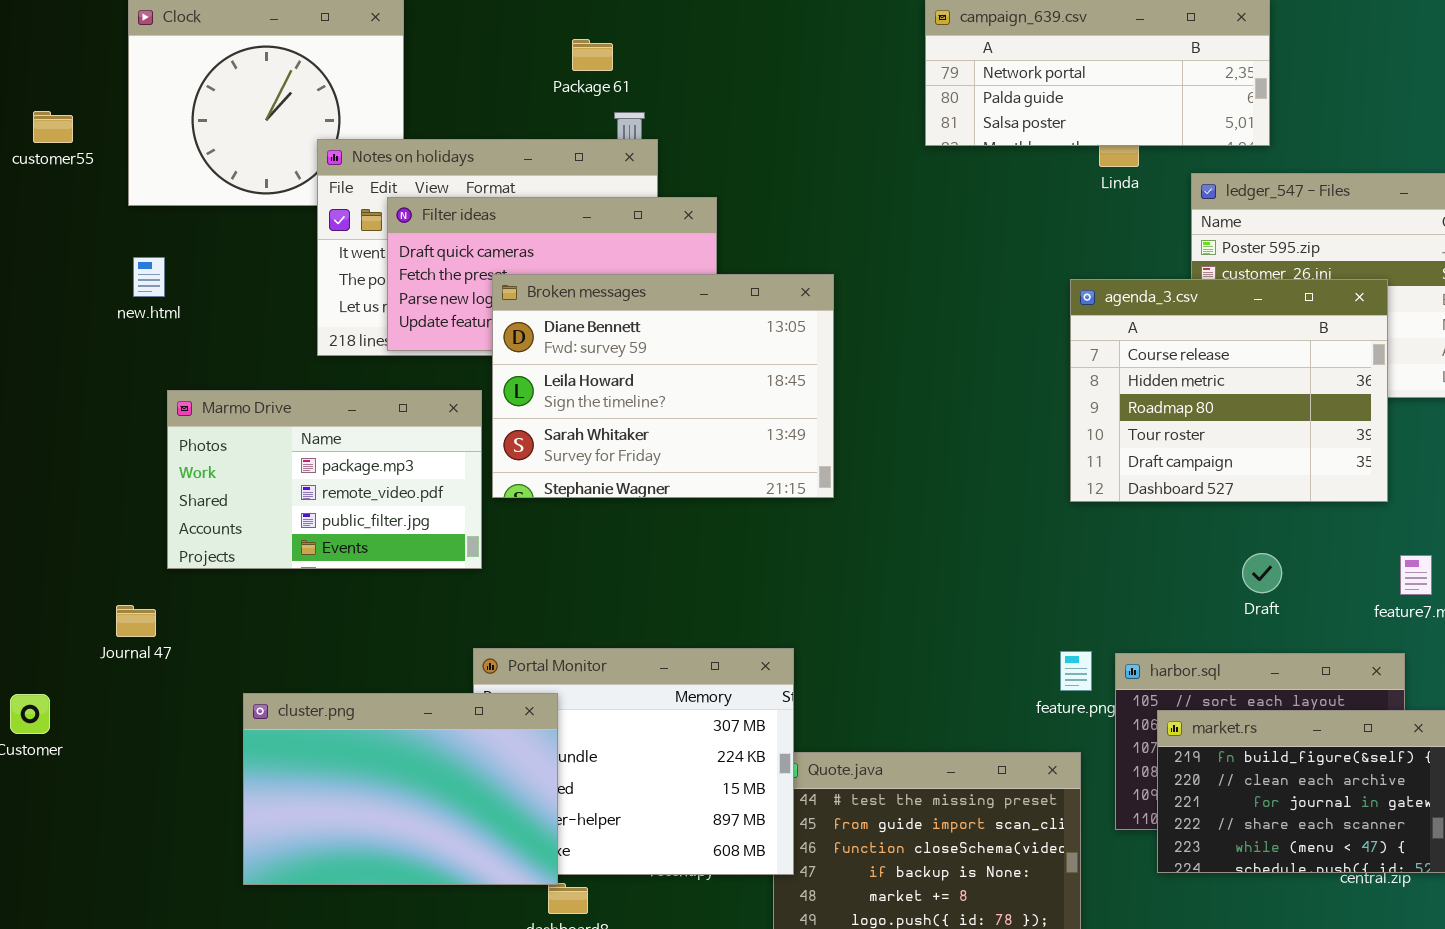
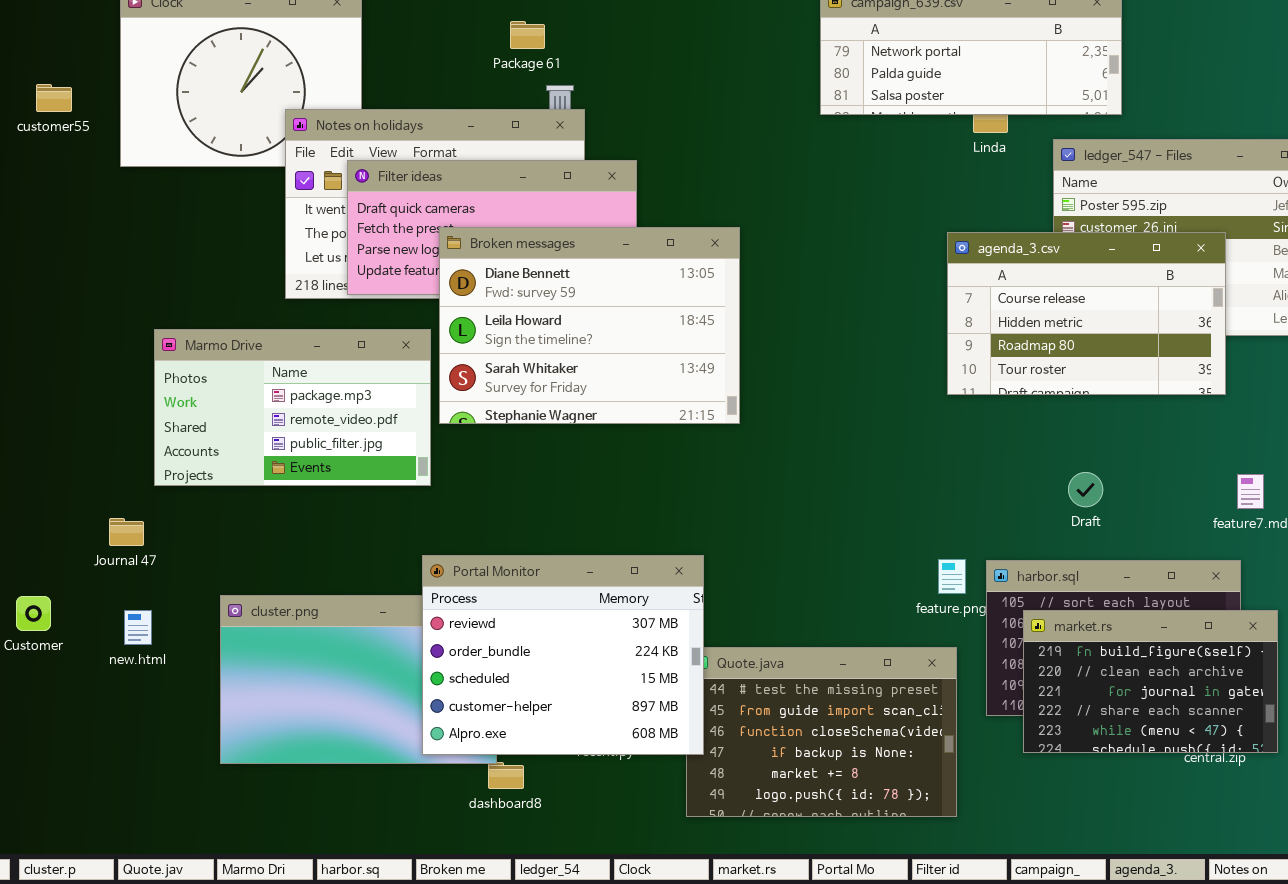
new.html: [133,257,165,297] -> [124,610,152,645], moved
agenda_3.csv: [1070,279,1388,502] -> [947,232,1226,395], resized
Draft: [1242,553,1282,593] -> [1068,472,1103,507], moved
Portal Monitor: [473,648,794,875] -> [422,555,704,755], raised

